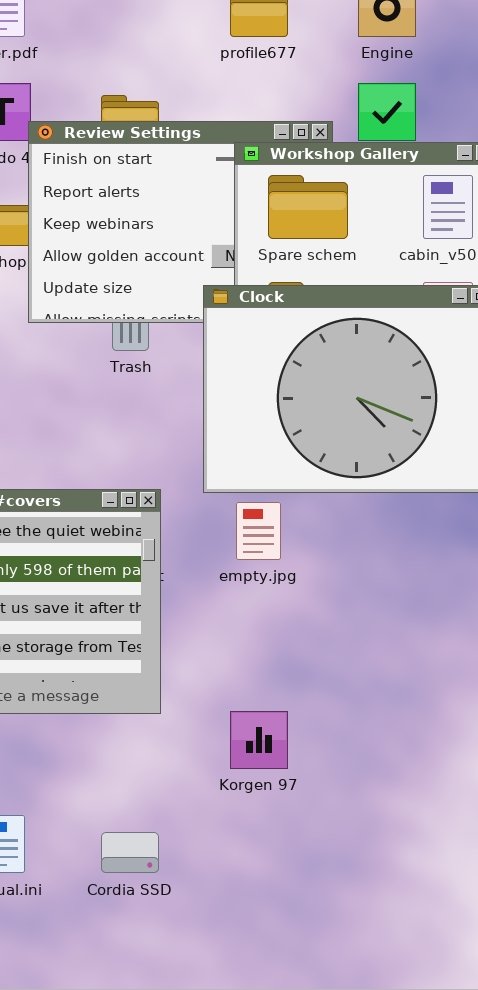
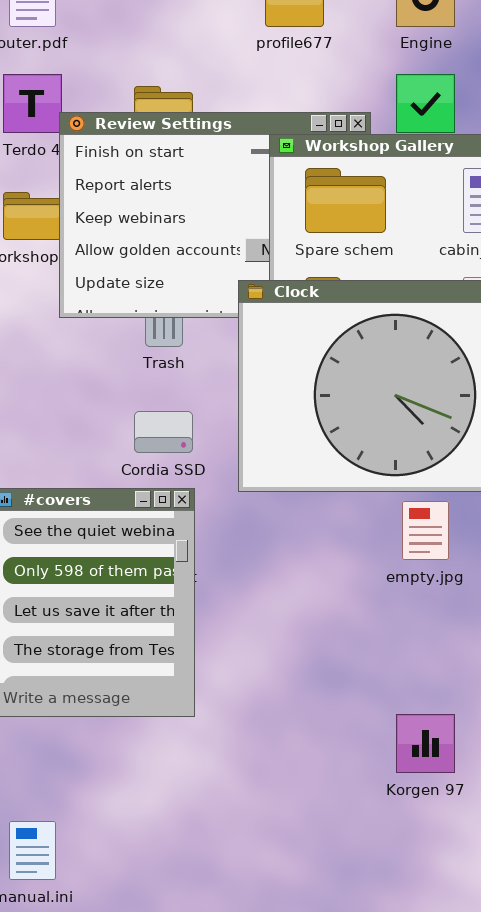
empty.jpg: [236,502,281,560] -> [402,501,449,560], moved
Korgen 97: [230,711,288,769] -> [396,714,455,773], moved
Cordia SSD: [101,832,159,873] -> [134,411,193,453], moved

